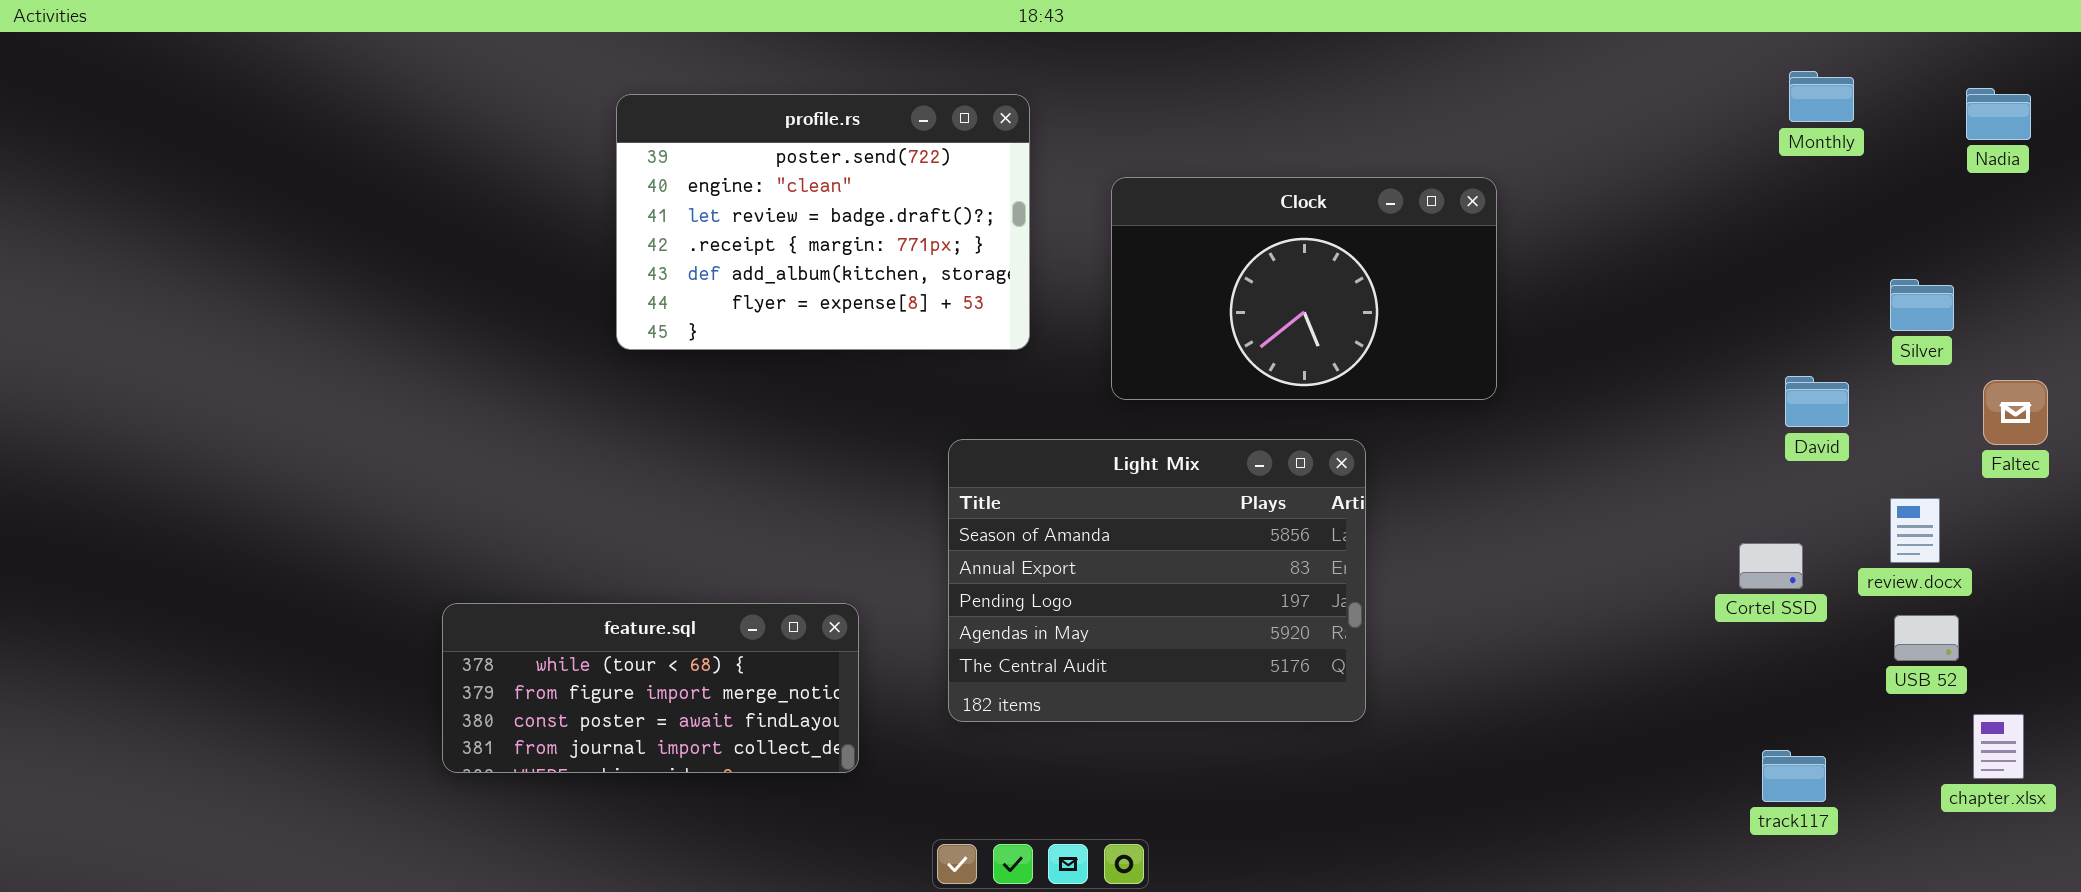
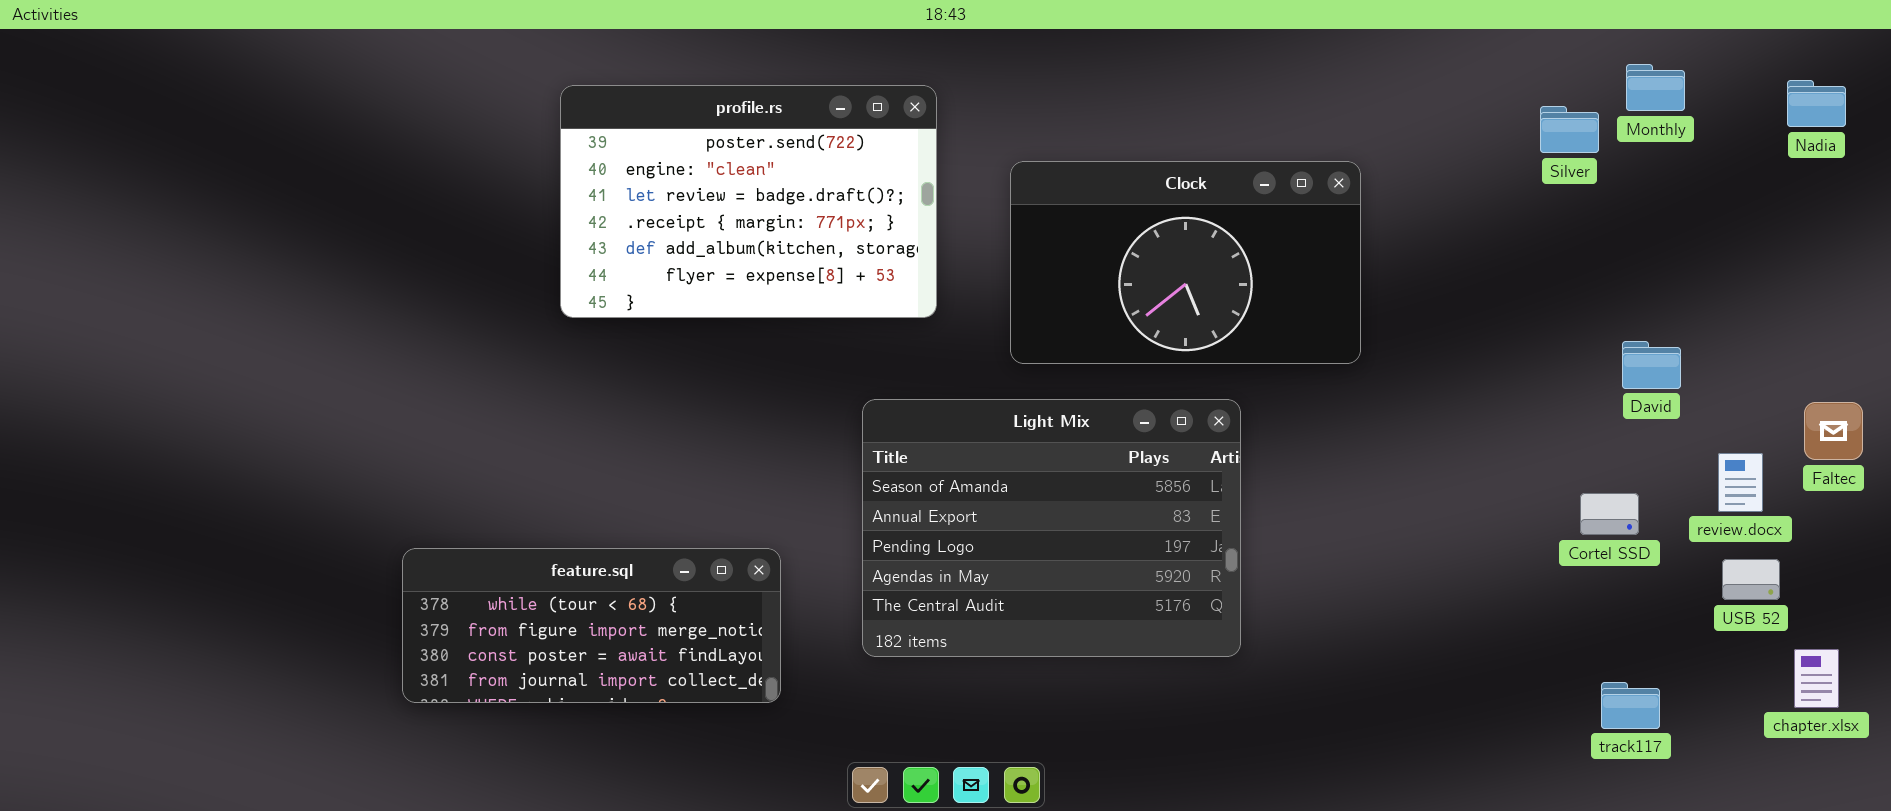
Silver: [1890,279,1954,331] -> [1540,106,1599,153], moved
Faltec: [1983,380,2048,445] -> [1804,402,1863,460], moved

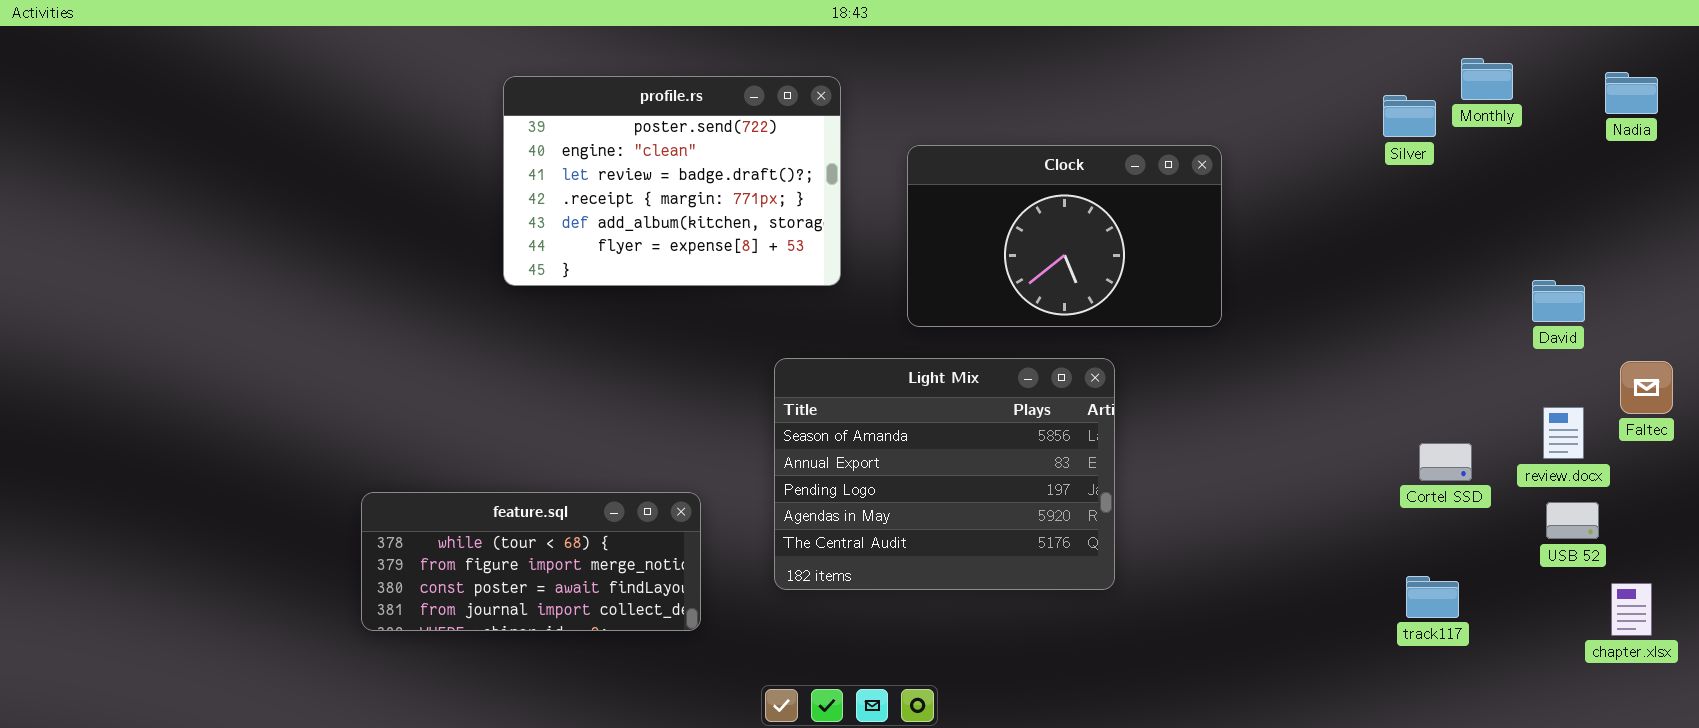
David: [1622,341,1681,389] -> [1532,280,1585,322], moved
track117: [1601,682,1660,729] -> [1406,576,1459,618], moved

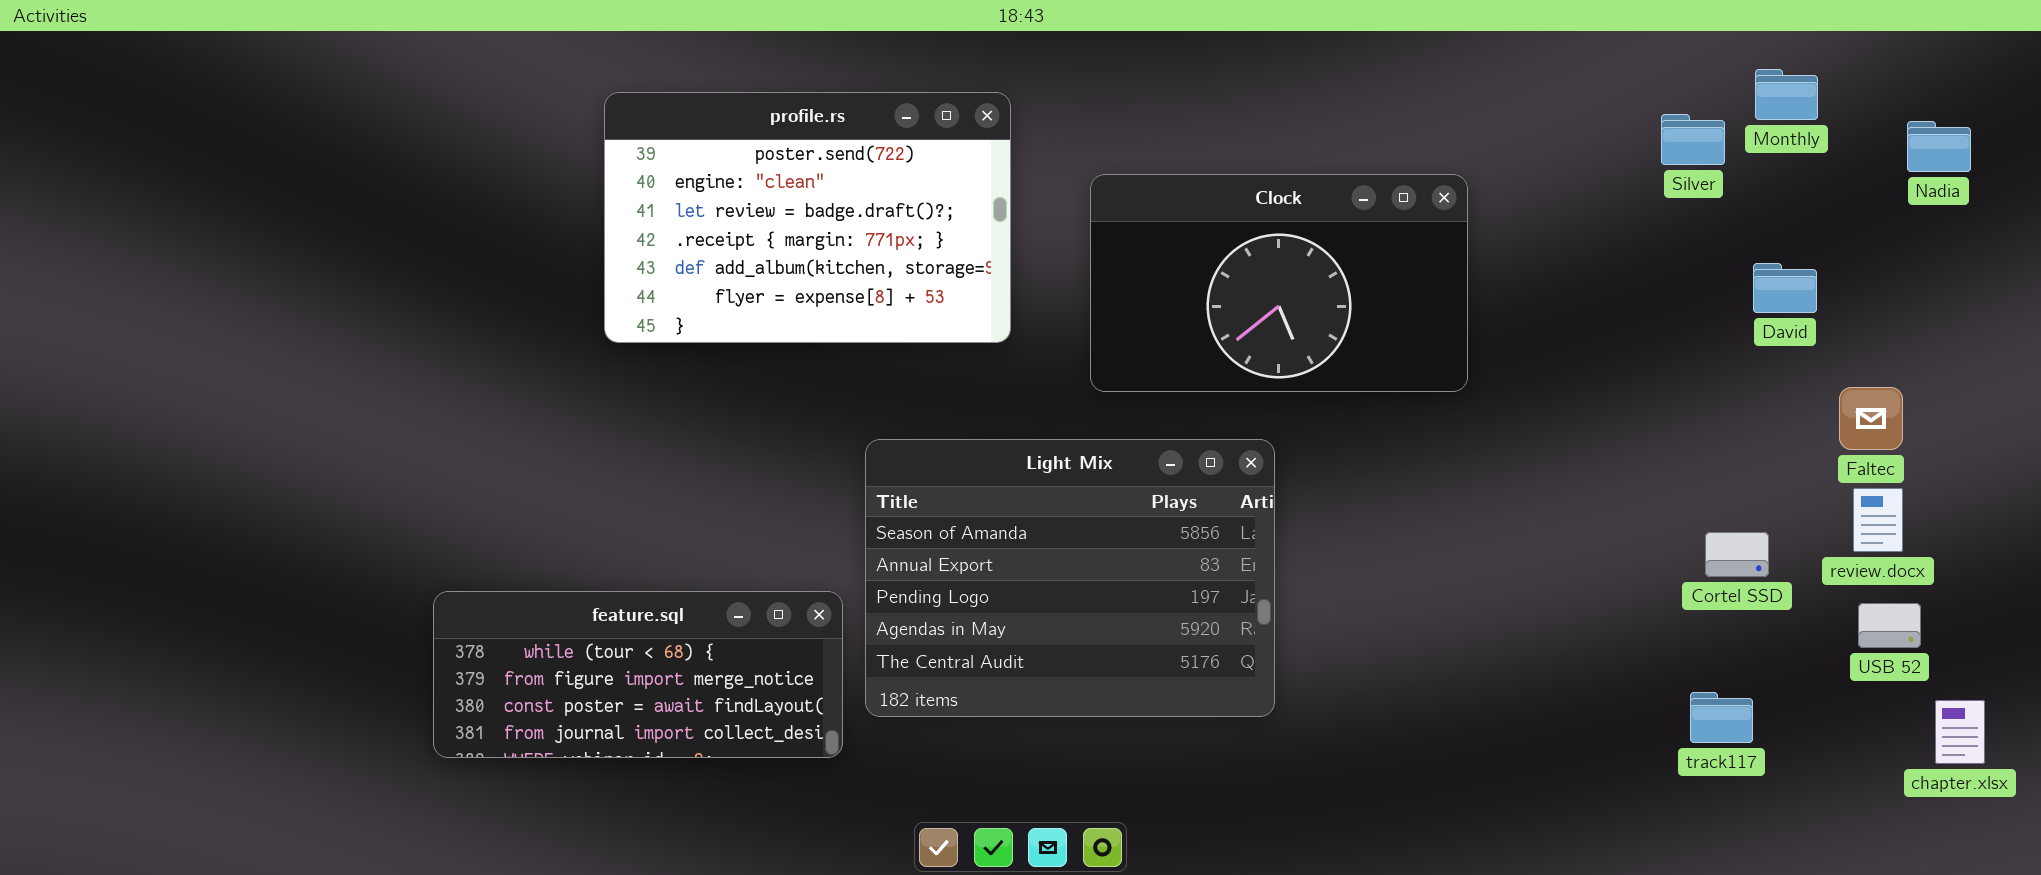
Nadia: [1605,72,1658,114] -> [1907,121,1971,172], moved
David: [1532,280,1585,322] -> [1753,263,1817,313], moved
Light Mix: [774,358,1115,590] -> [865,439,1275,717], moved
Faltec: [1620,361,1673,414] -> [1839,387,1903,450], moved

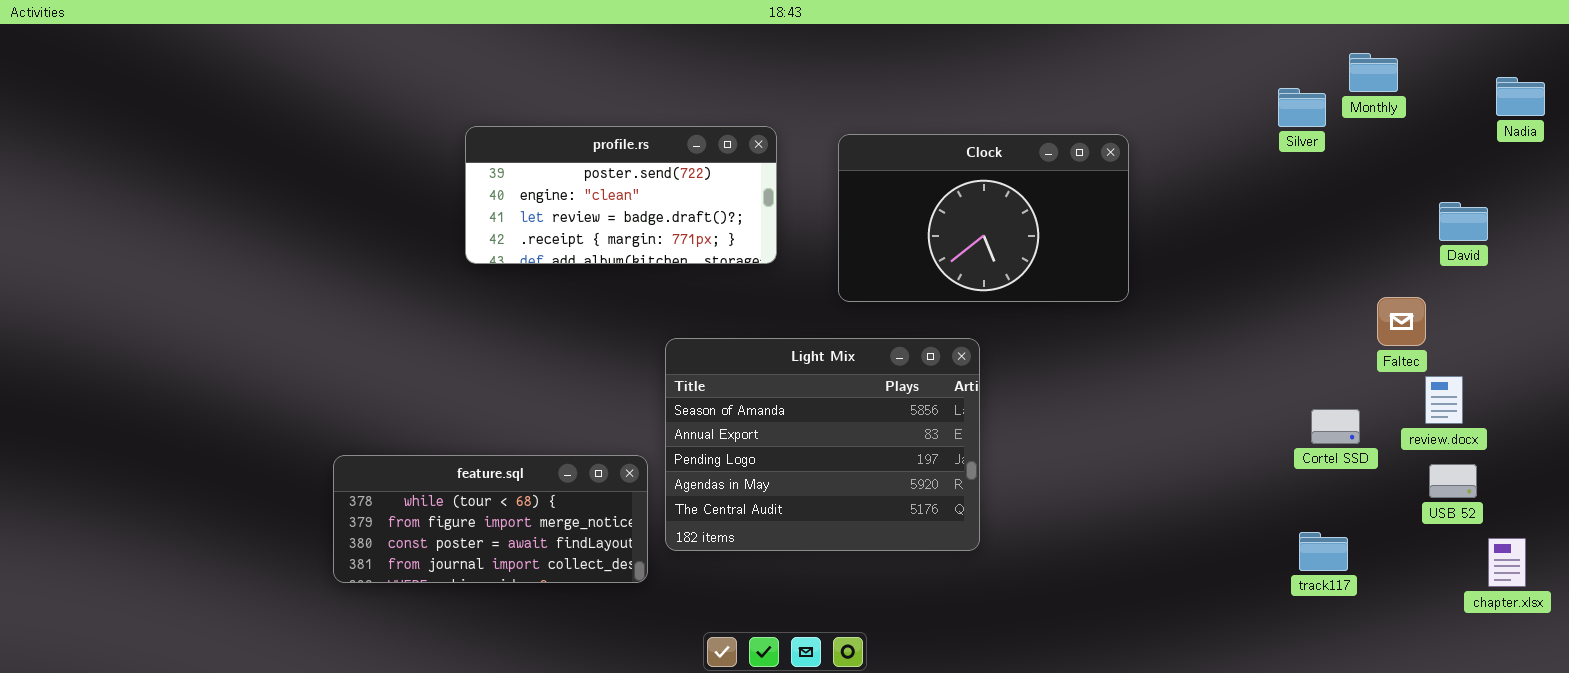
profile.rs: [604,92,1011,343] -> [465,126,777,264], resized
Nadia: [1907,121,1971,172] -> [1496,77,1545,116], moved
David: [1753,263,1817,313] -> [1439,202,1488,241], moved
Faltec: [1839,387,1903,450] -> [1377,297,1426,346], moved

